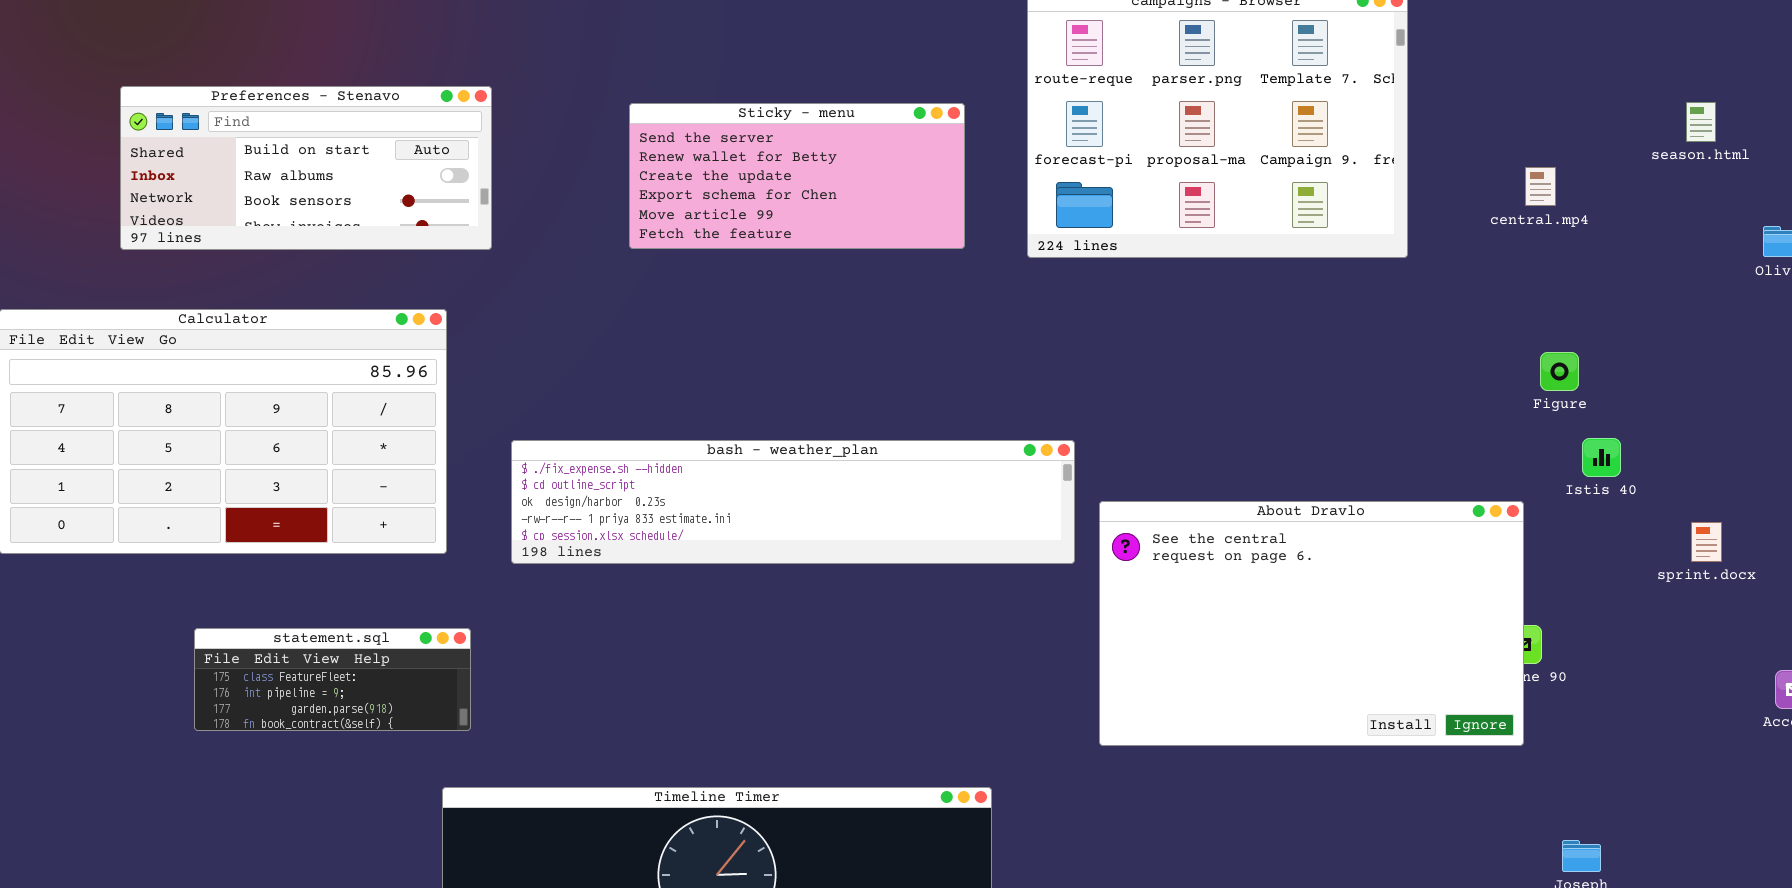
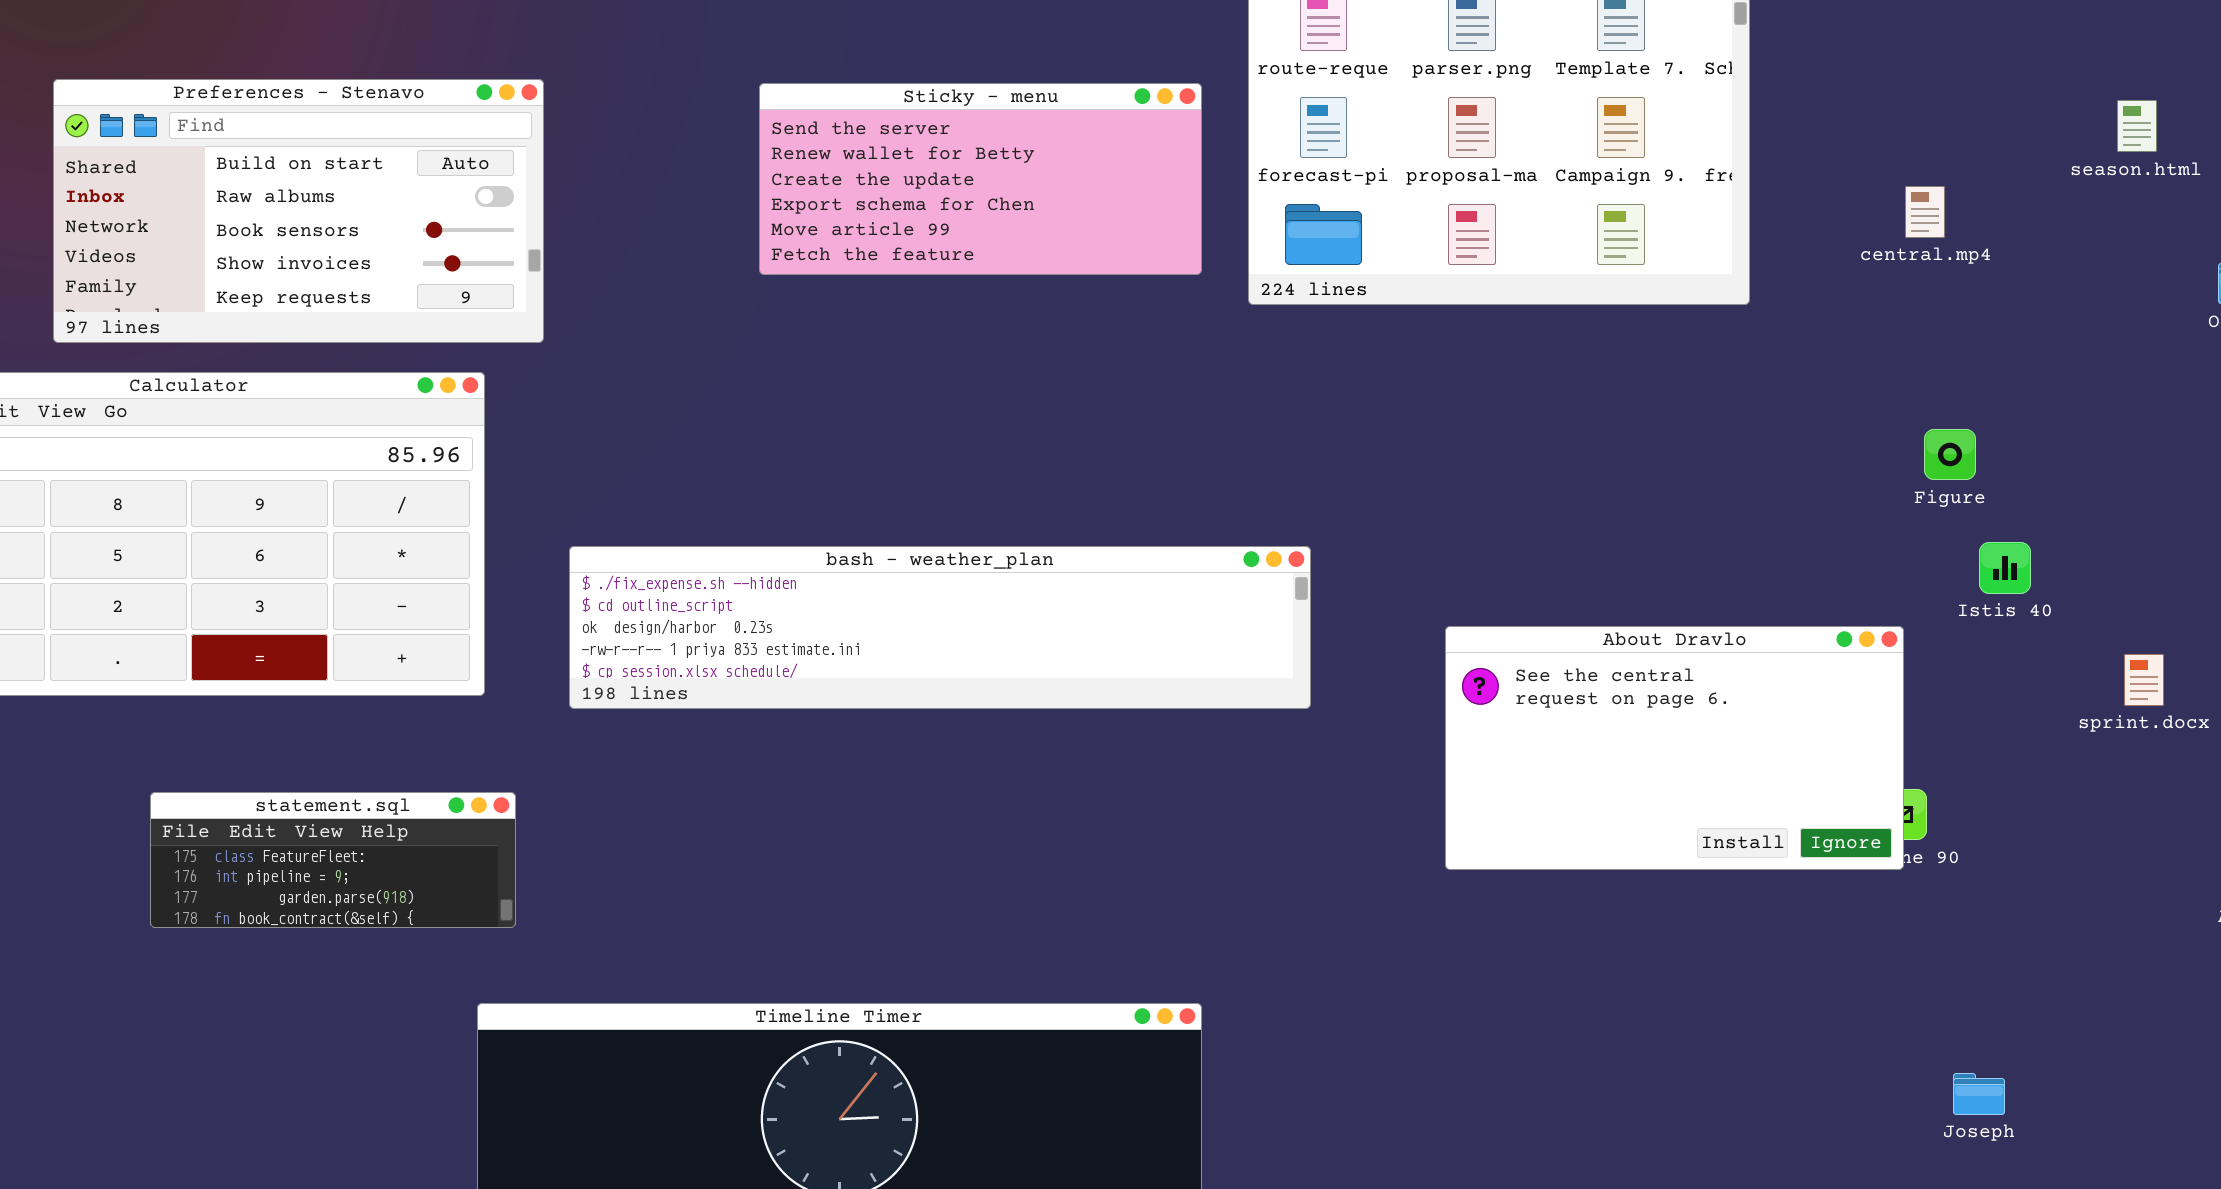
Preferences - Stenavo: [120,86,492,250] -> [53,79,544,343], resized
Sticky - menu: [629,103,965,249] -> [759,83,1202,275], moved
About Dravlo: [1099,501,1524,746] -> [1445,626,1904,870], resized

